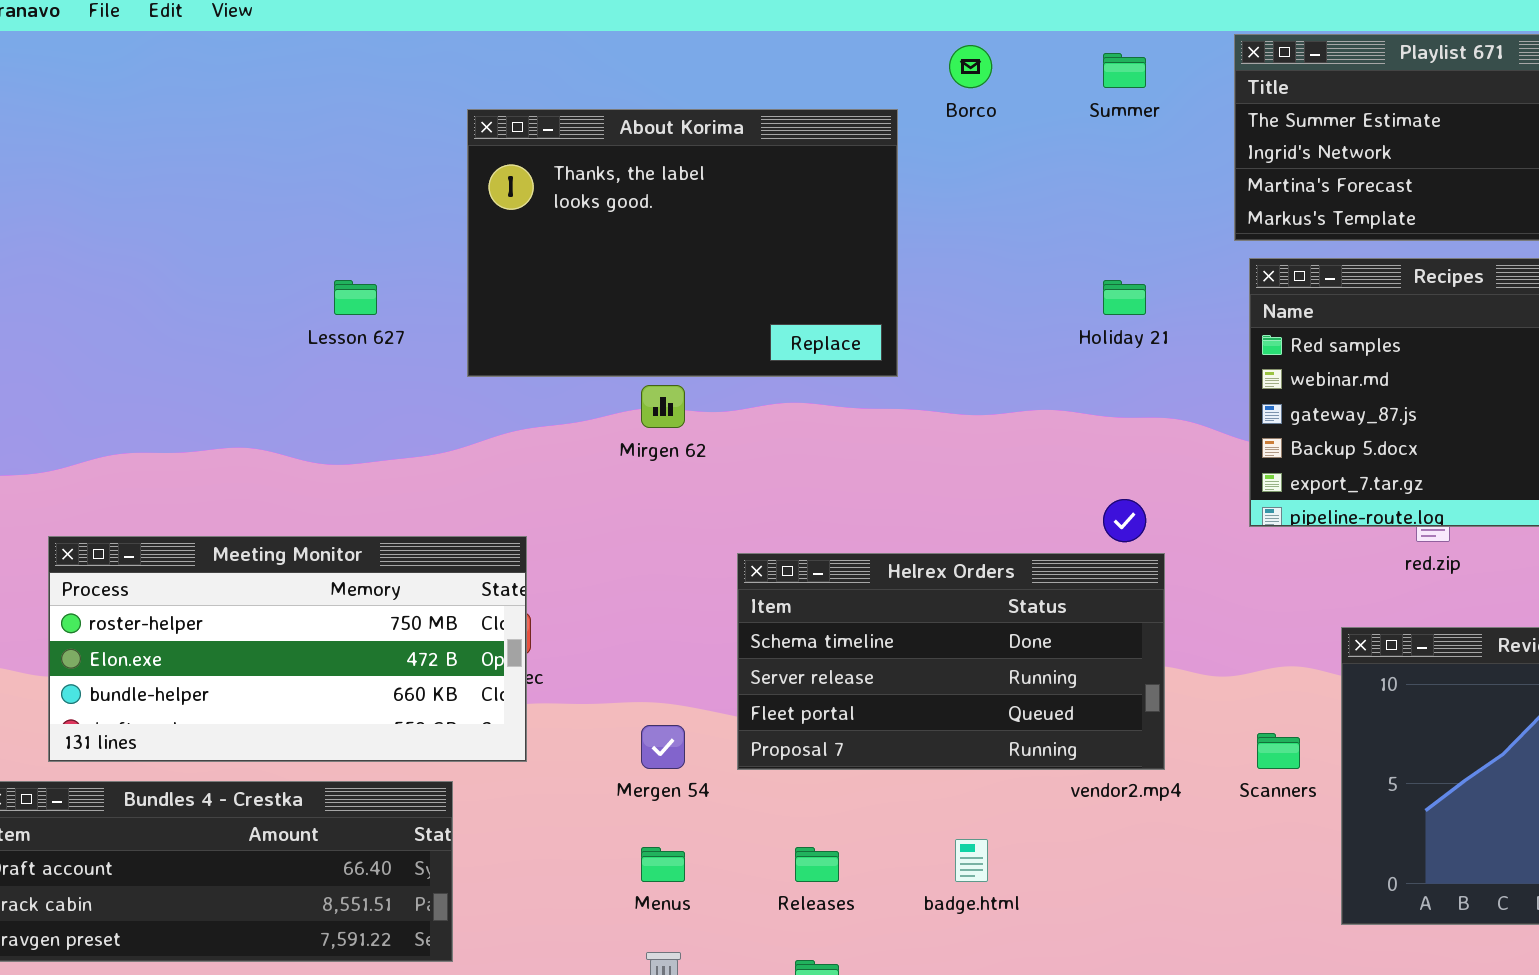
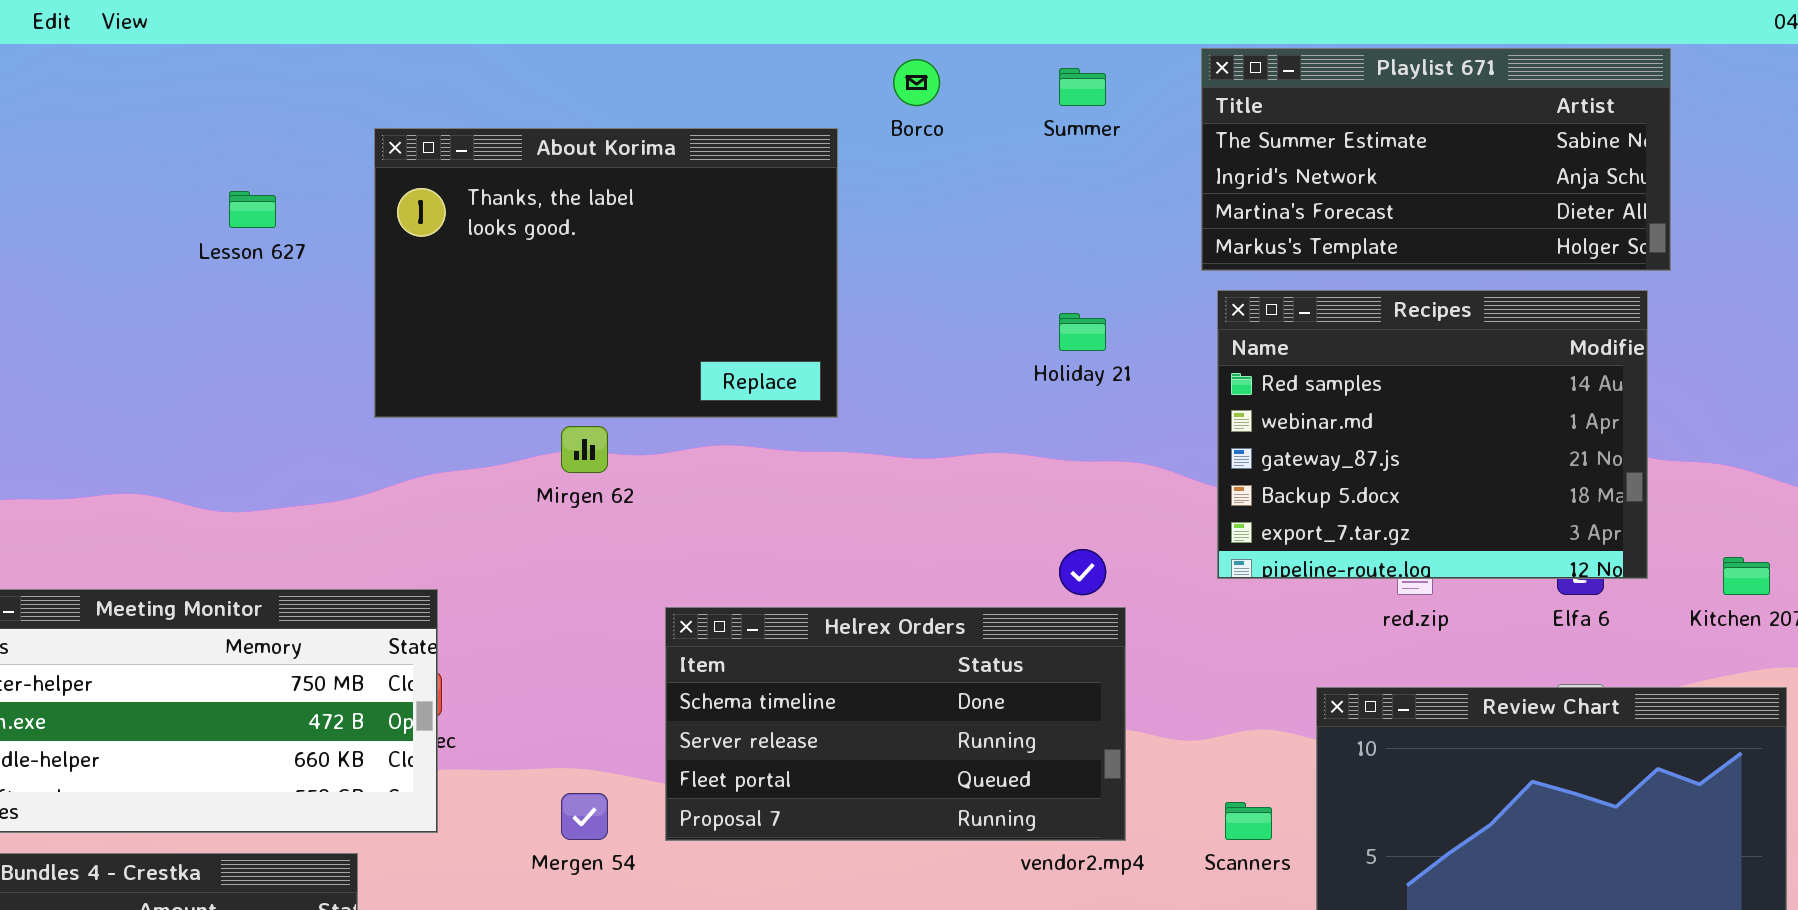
Lesson 627: [334,280,377,315] -> [229,191,276,228], moved

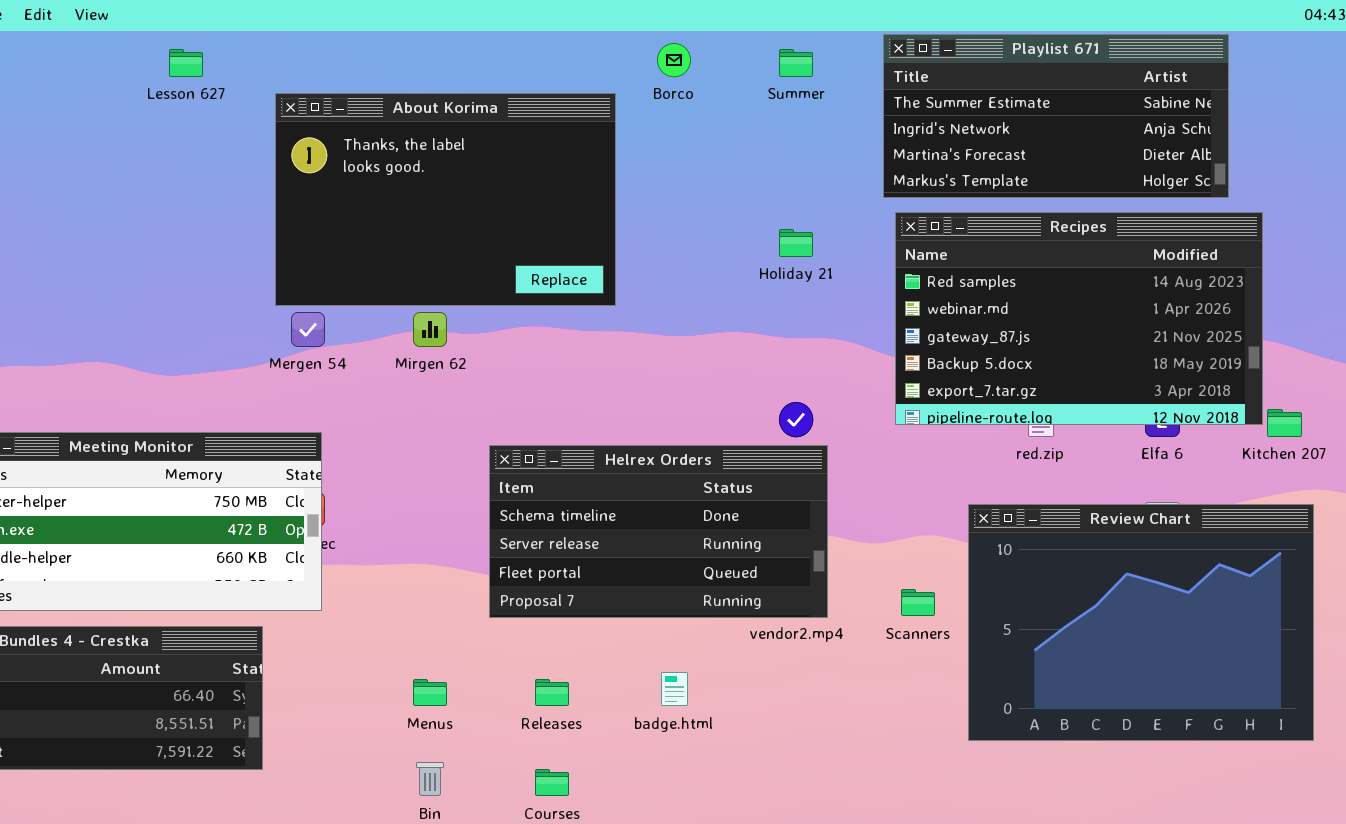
Lesson 627: [229,191,276,228] -> [169,49,203,77], moved
Recipes: [1217,290,1648,579] -> [895,212,1263,425], resized
Mergen 54: [561,793,608,840] -> [291,312,325,347], moved

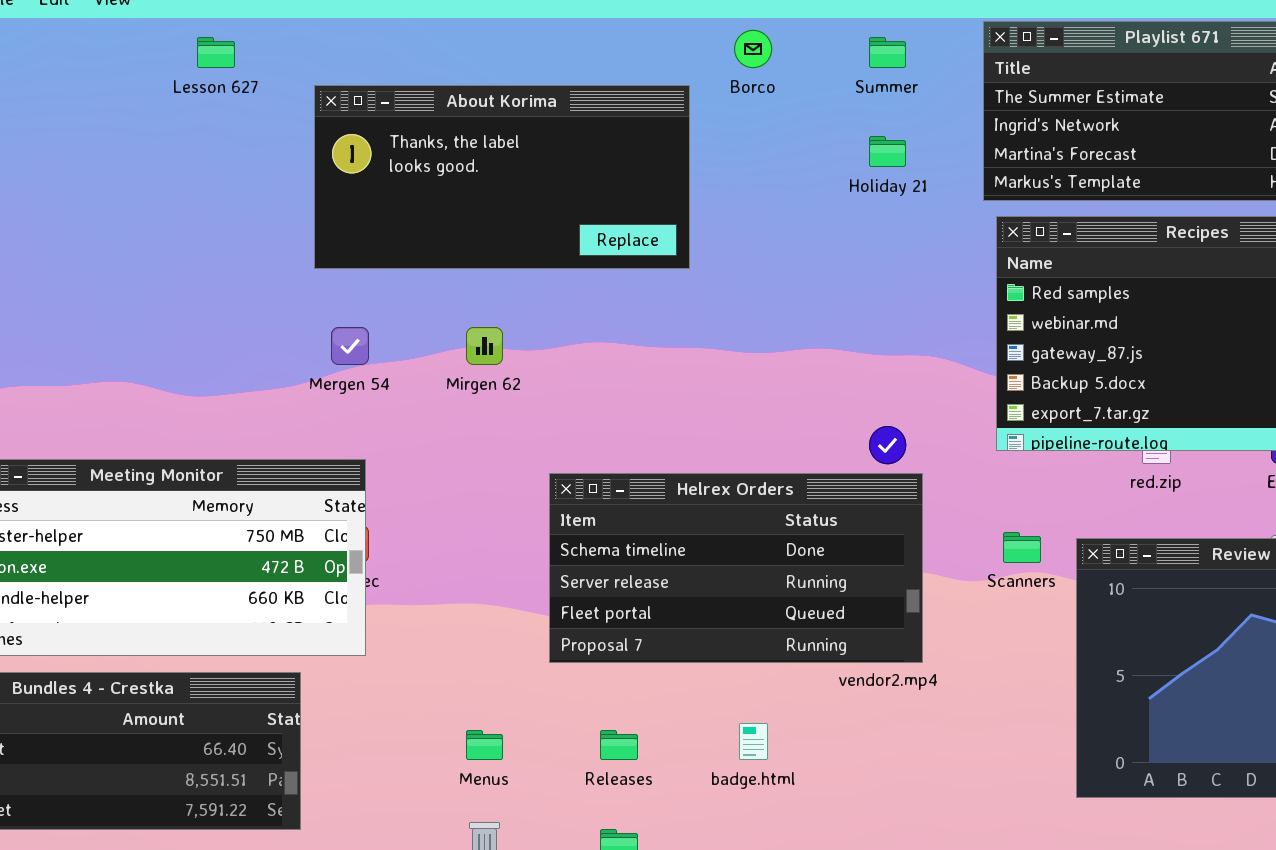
About Korima: [275,93,616,306] -> [314,85,690,269], resized
Holiday 21: [779,229,813,257] -> [869,136,906,167], moved
Scanners: [901,589,935,616] -> [1003,532,1041,563], moved

